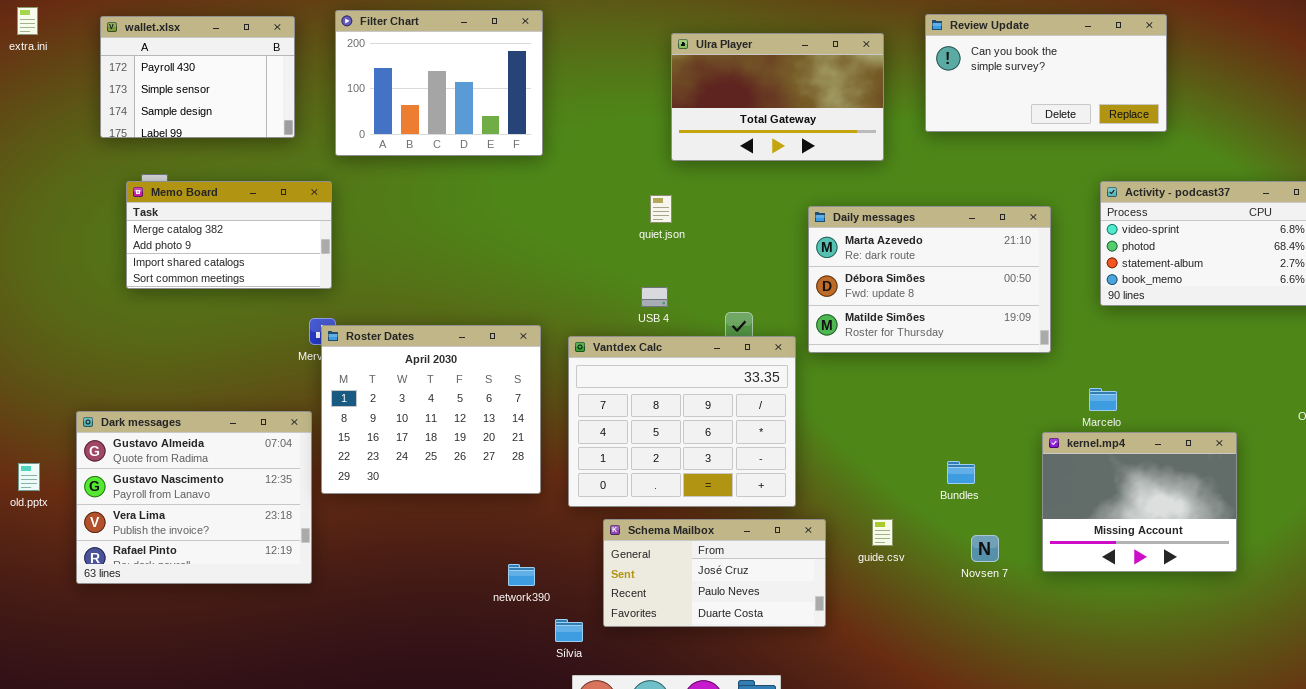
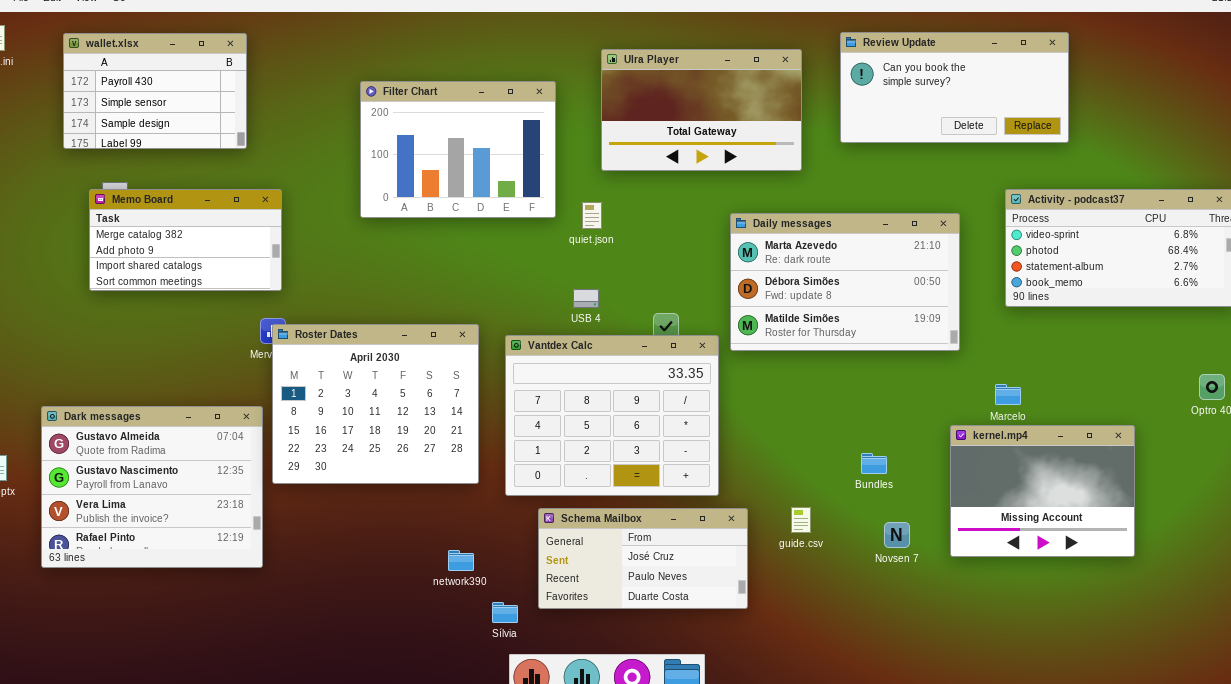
Filter Chart: [335,10,543,156] -> [360,81,556,218], moved

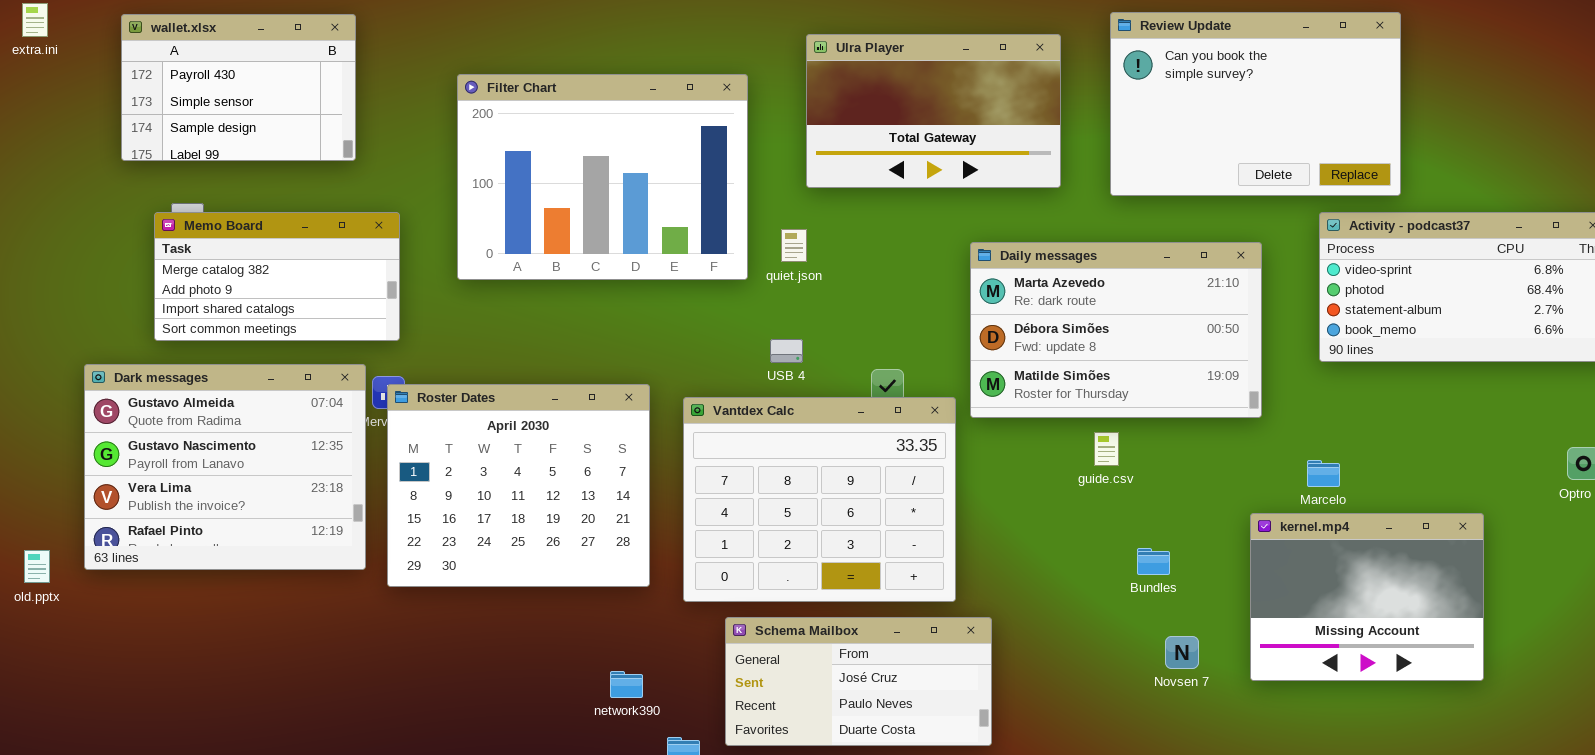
Review Update: [840,32,1069,143] -> [1110,12,1401,196], resized
Filter Chart: [360,81,556,218] -> [457,74,748,280], resized
Dark messages: [41,406,263,568] -> [84,364,366,570], moved
guide.csv: [791,507,811,533] -> [1094,432,1119,466], moved

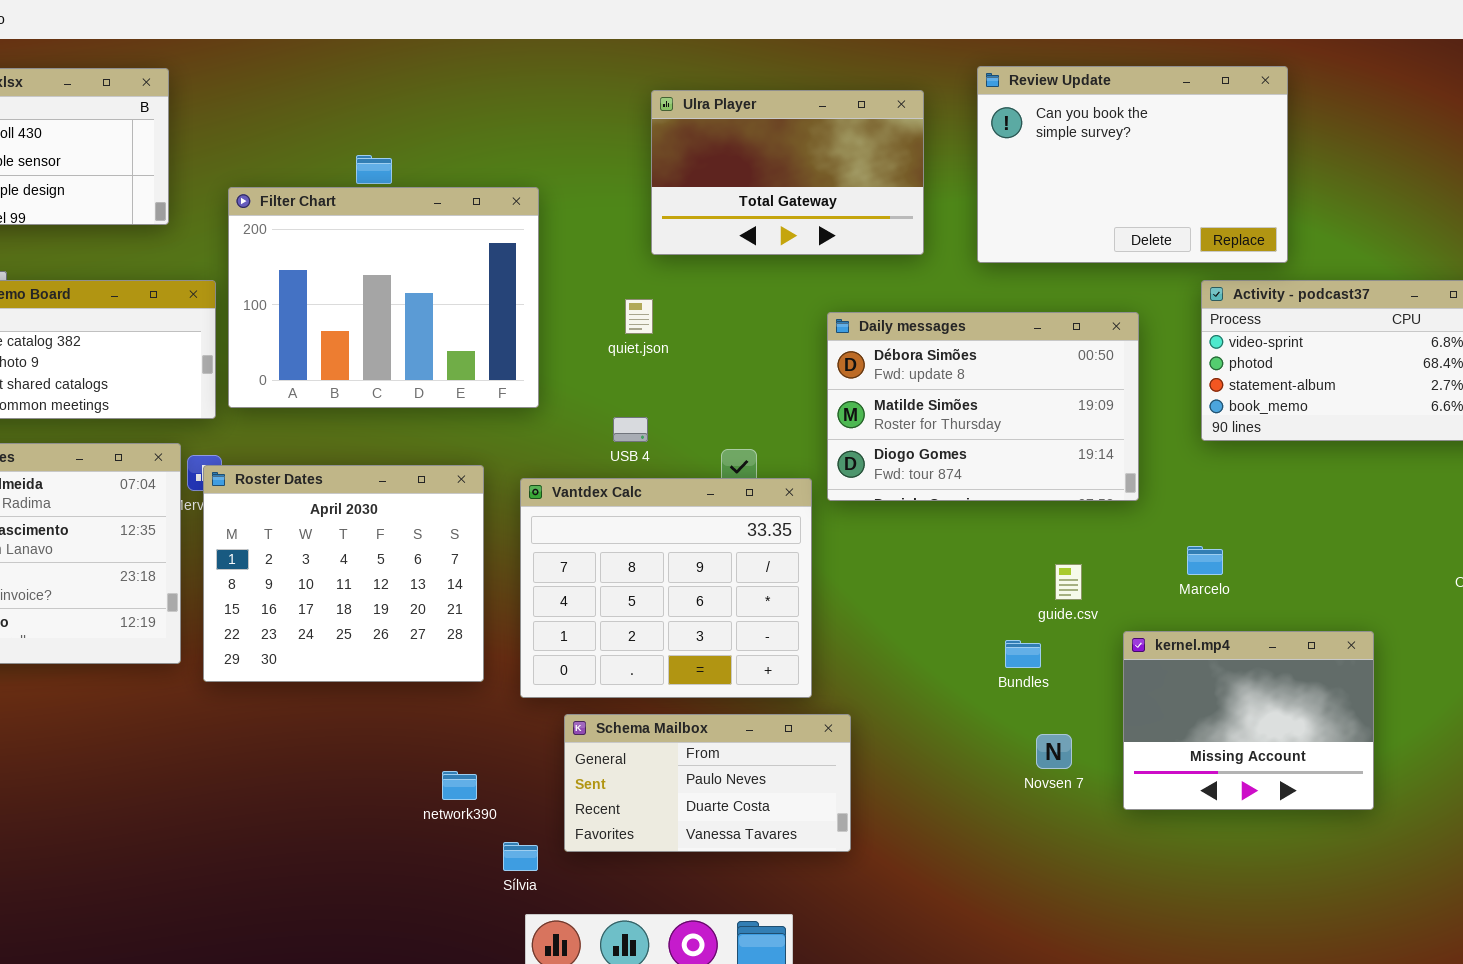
Filter Chart: [457,74,748,280] -> [228,187,539,408], moved
Daily messages: [970,242,1262,418] -> [827,312,1139,501], scrolled down 1 row
guide.csv: [1094,432,1119,466] -> [1055,564,1082,600], moved
kernel.mp4: [1250,513,1484,681] -> [1123,631,1374,810], moved
Schema Mailbox: [725,617,992,746] -> [564,714,851,852], scrolled down 1 row

